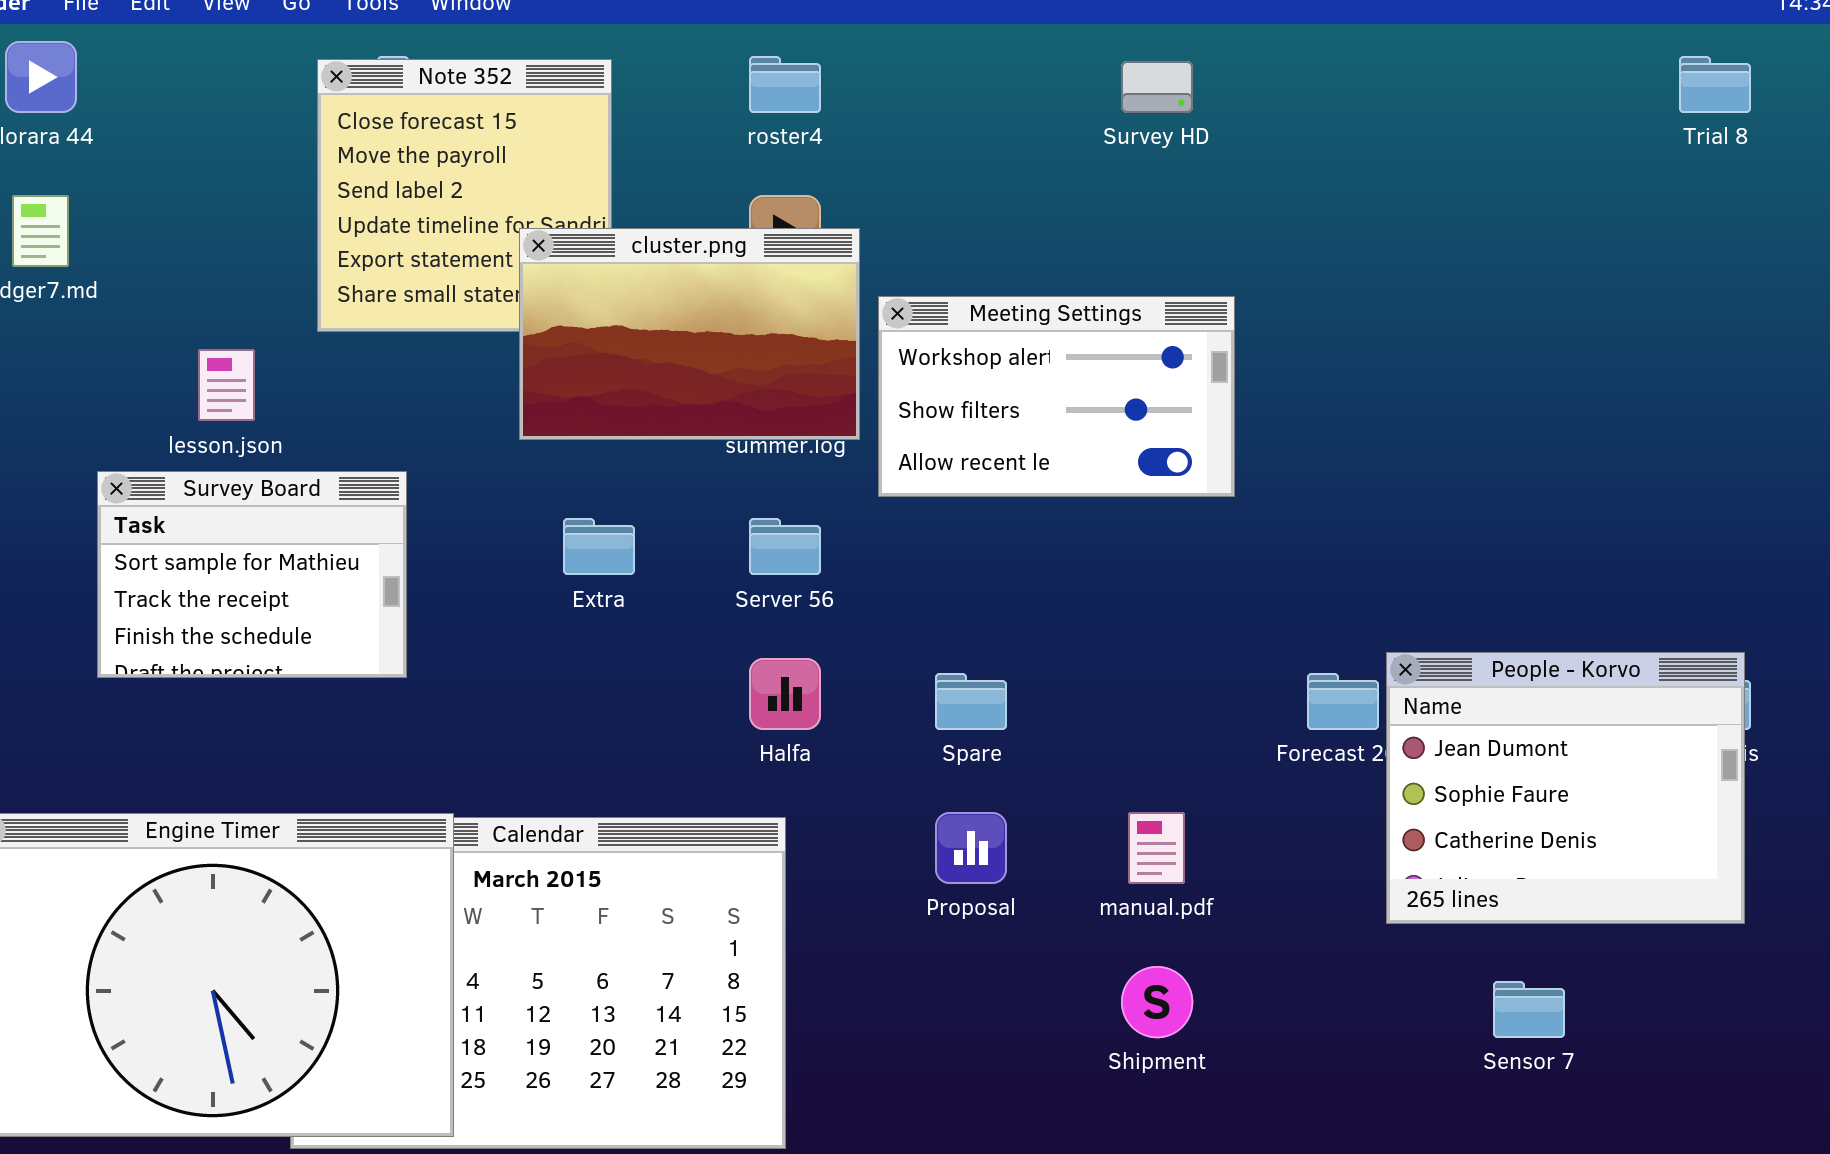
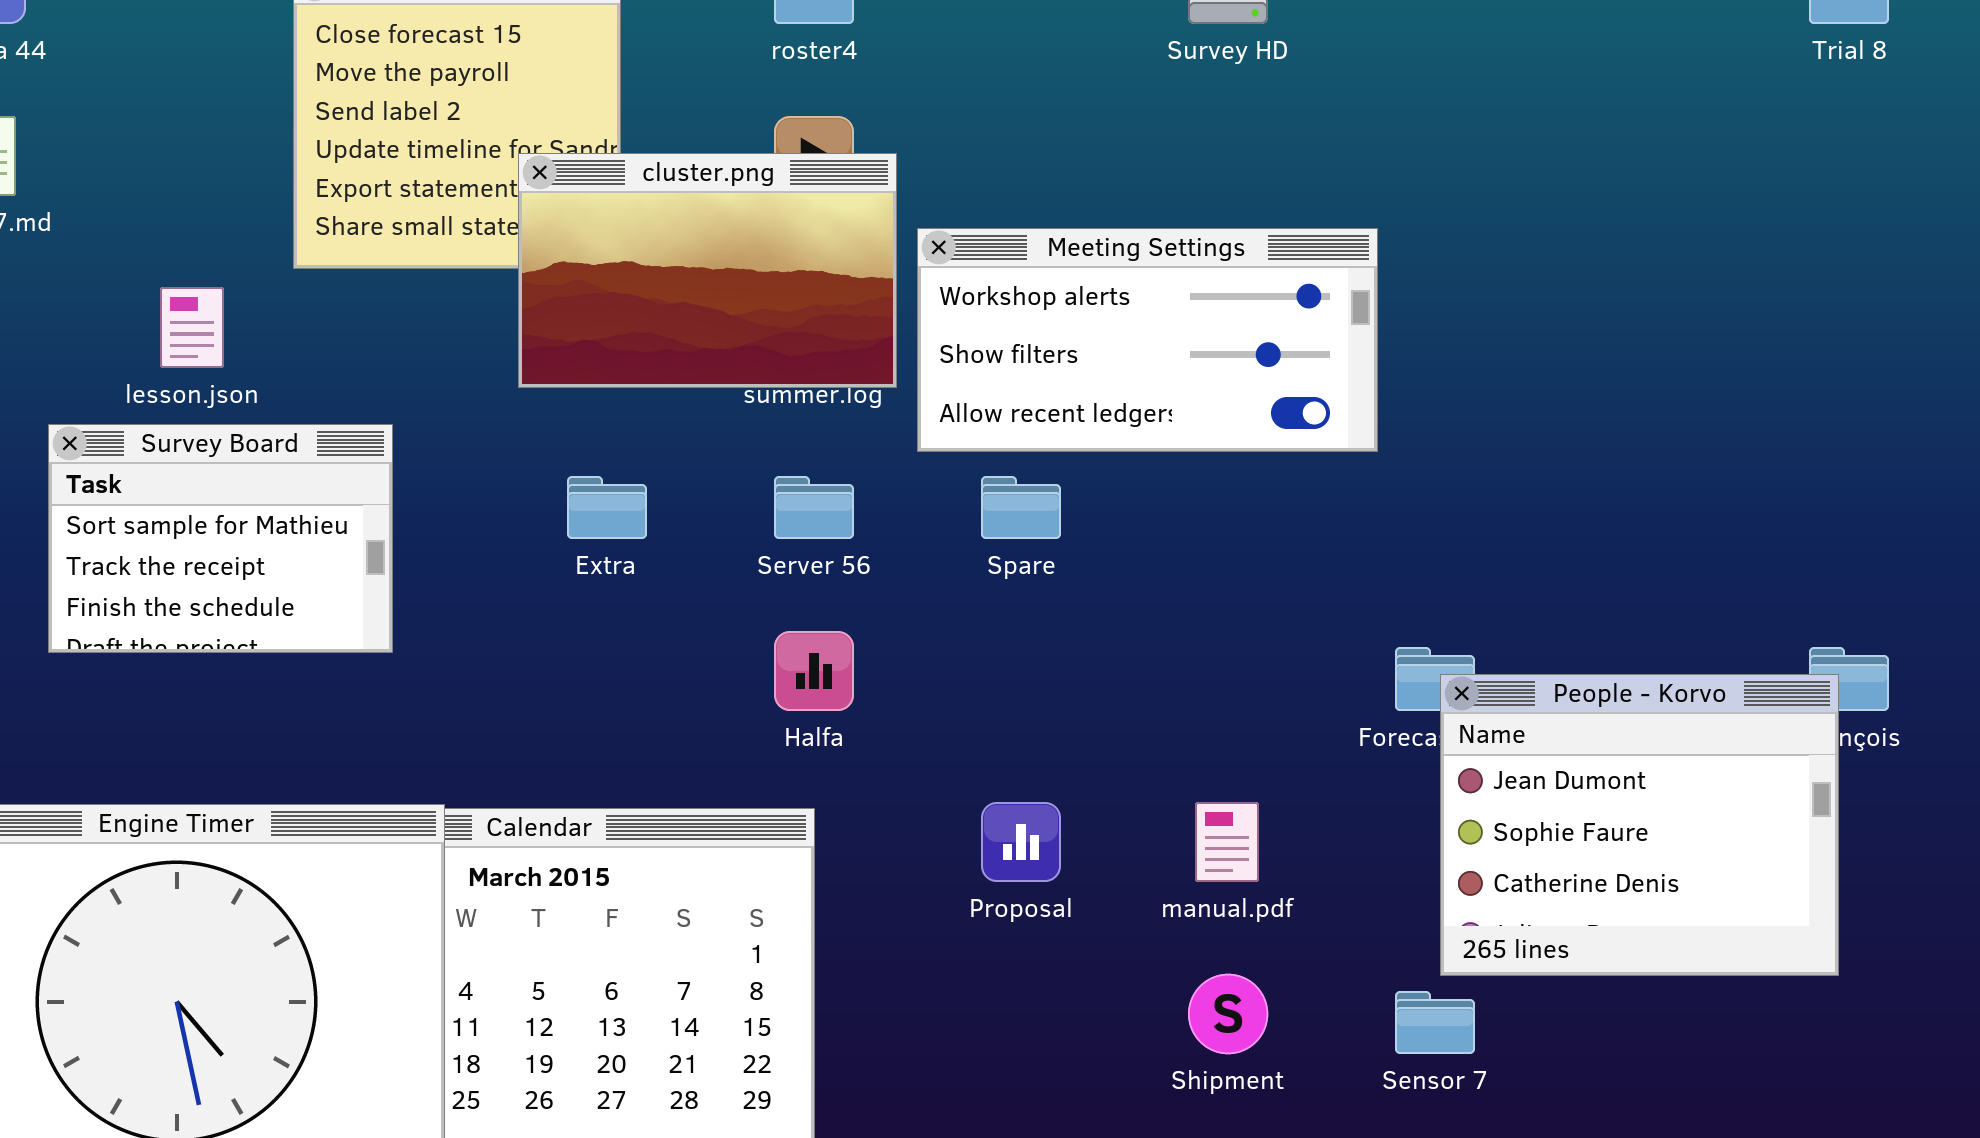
Meeting Settings: [878,296,1235,497] -> [917,228,1378,452], resized
People - Korvo: [1386,652,1745,924] -> [1440,674,1839,976], moved
Spare: [935,673,1007,730] -> [981,476,1061,539], moved
Sensor 7: [1493,981,1565,1038] -> [1395,991,1475,1054], moved

